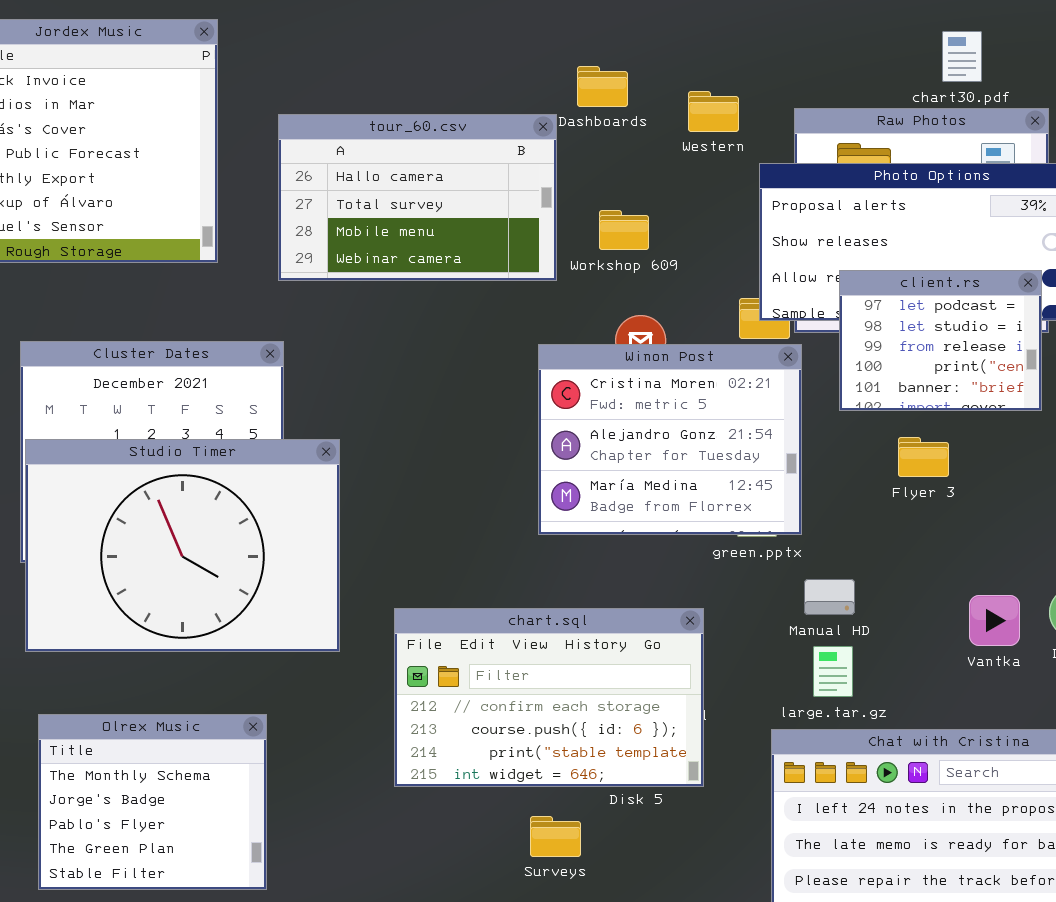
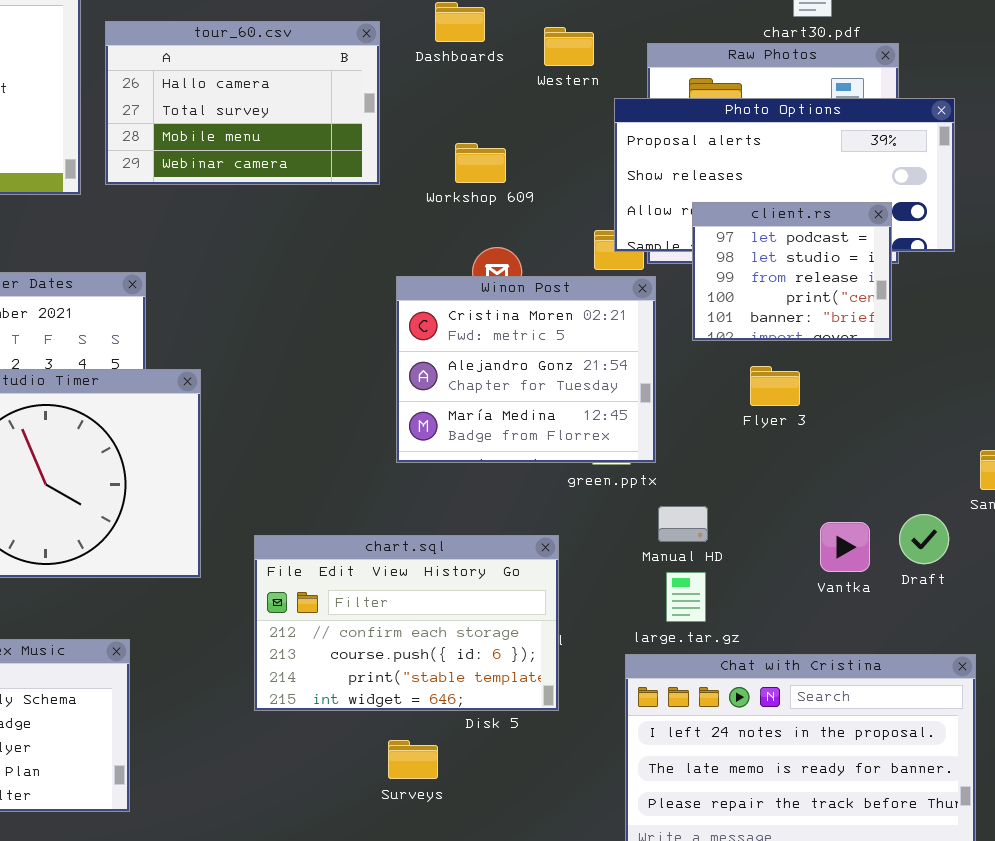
tour_60.csv: [278,114,557,281] -> [105,21,380,185], moved

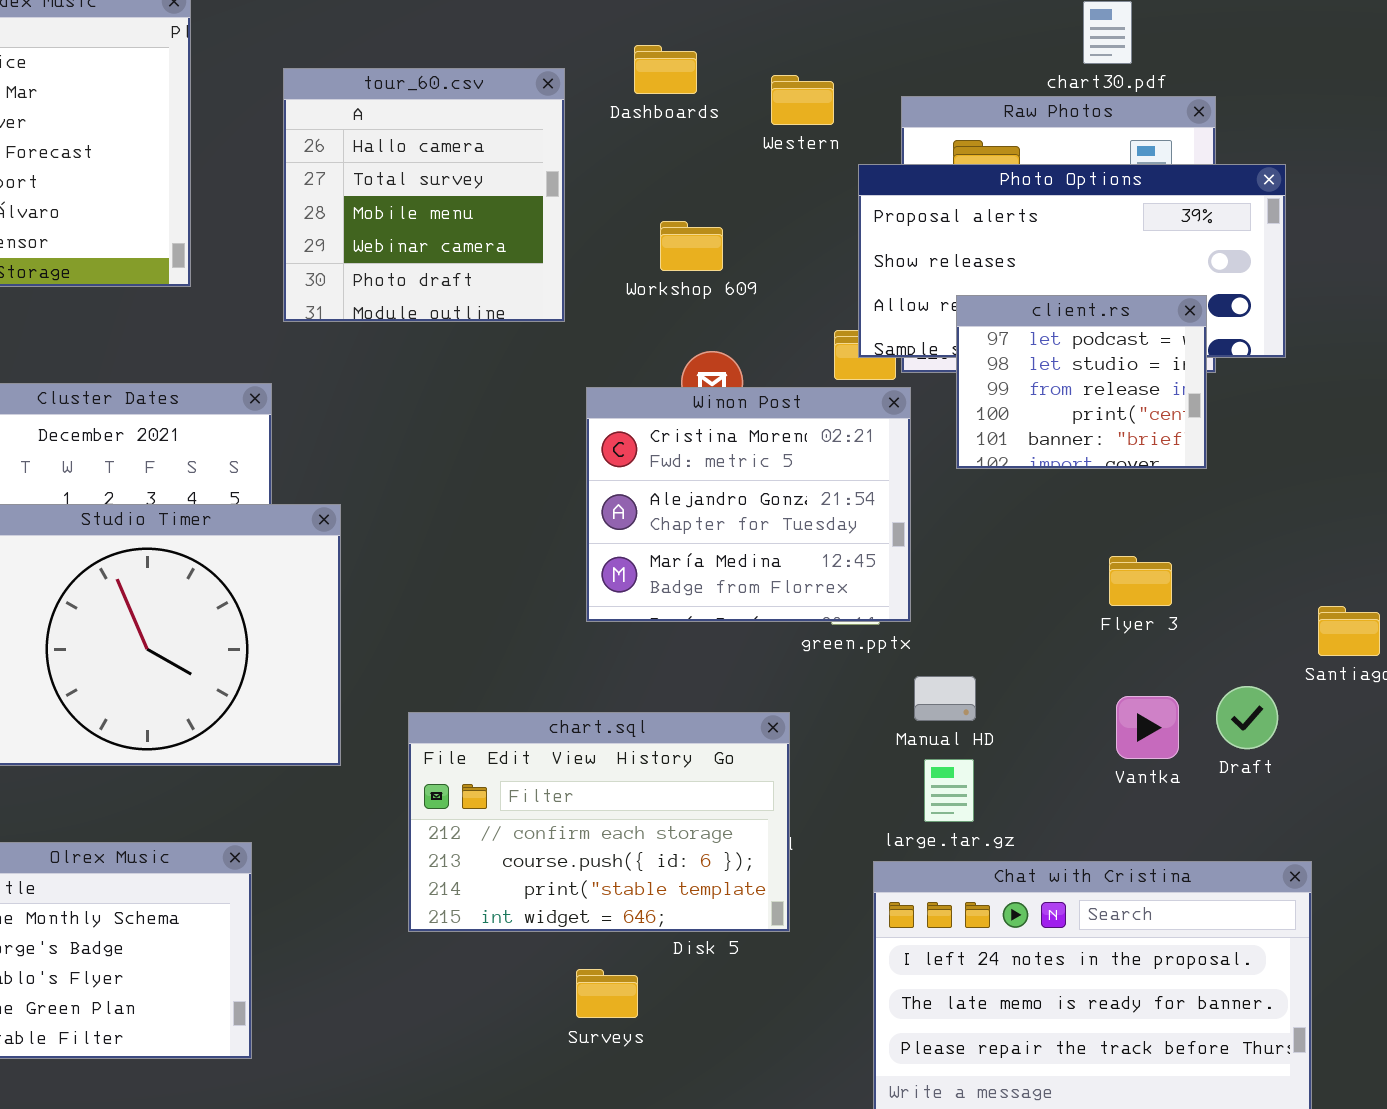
tour_60.csv: [105,21,380,185] -> [283,68,565,322], resized
Flyer 3: [750,366,800,406] -> [1109,556,1172,606], moved

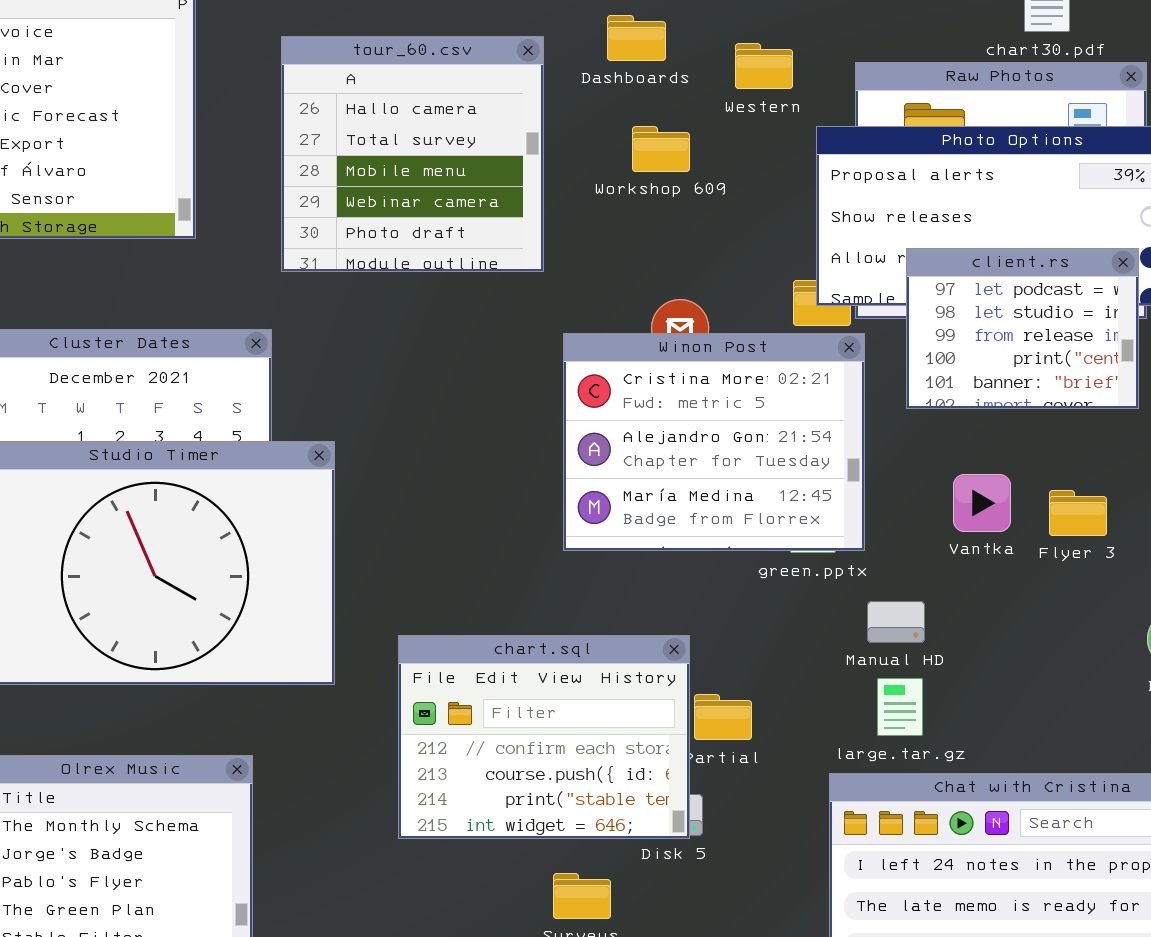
Workshop 609: [660,221,723,271] -> [632,126,690,172], moved
Vantka: [1116,696,1179,759] -> [953,474,1011,532], moved
chart.sql: [408,712,790,932] -> [398,635,690,839], resized

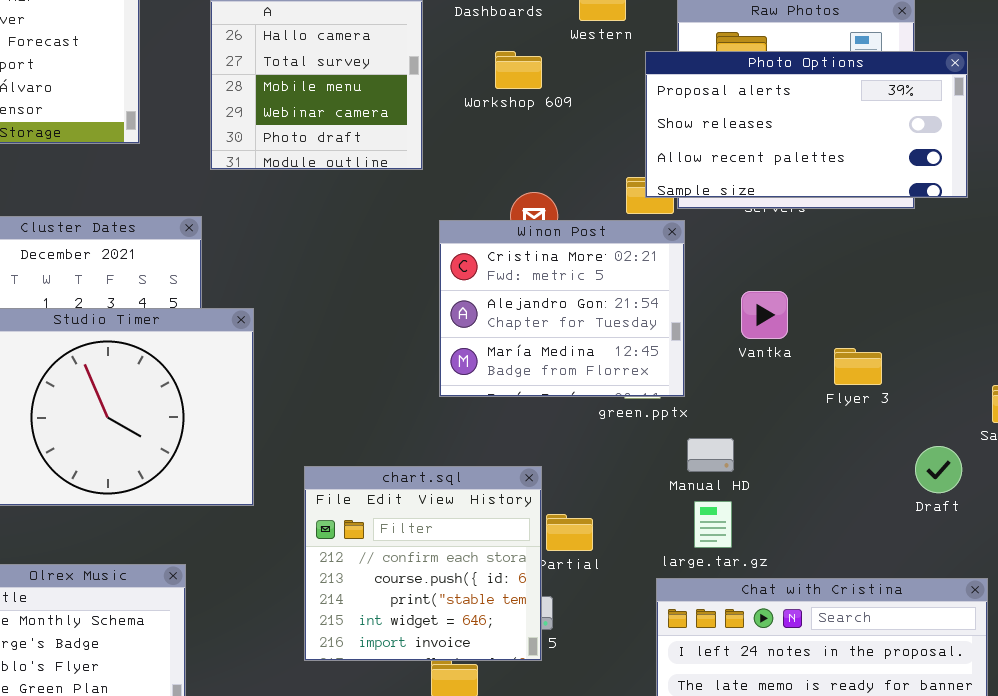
client.rs: [906,248,1139,409] -> none, closed
Vantka: [953,474,1011,532] -> [741,291,788,339], moved
chart.sql: [398,635,690,839] -> [304,466,542,661], resized

